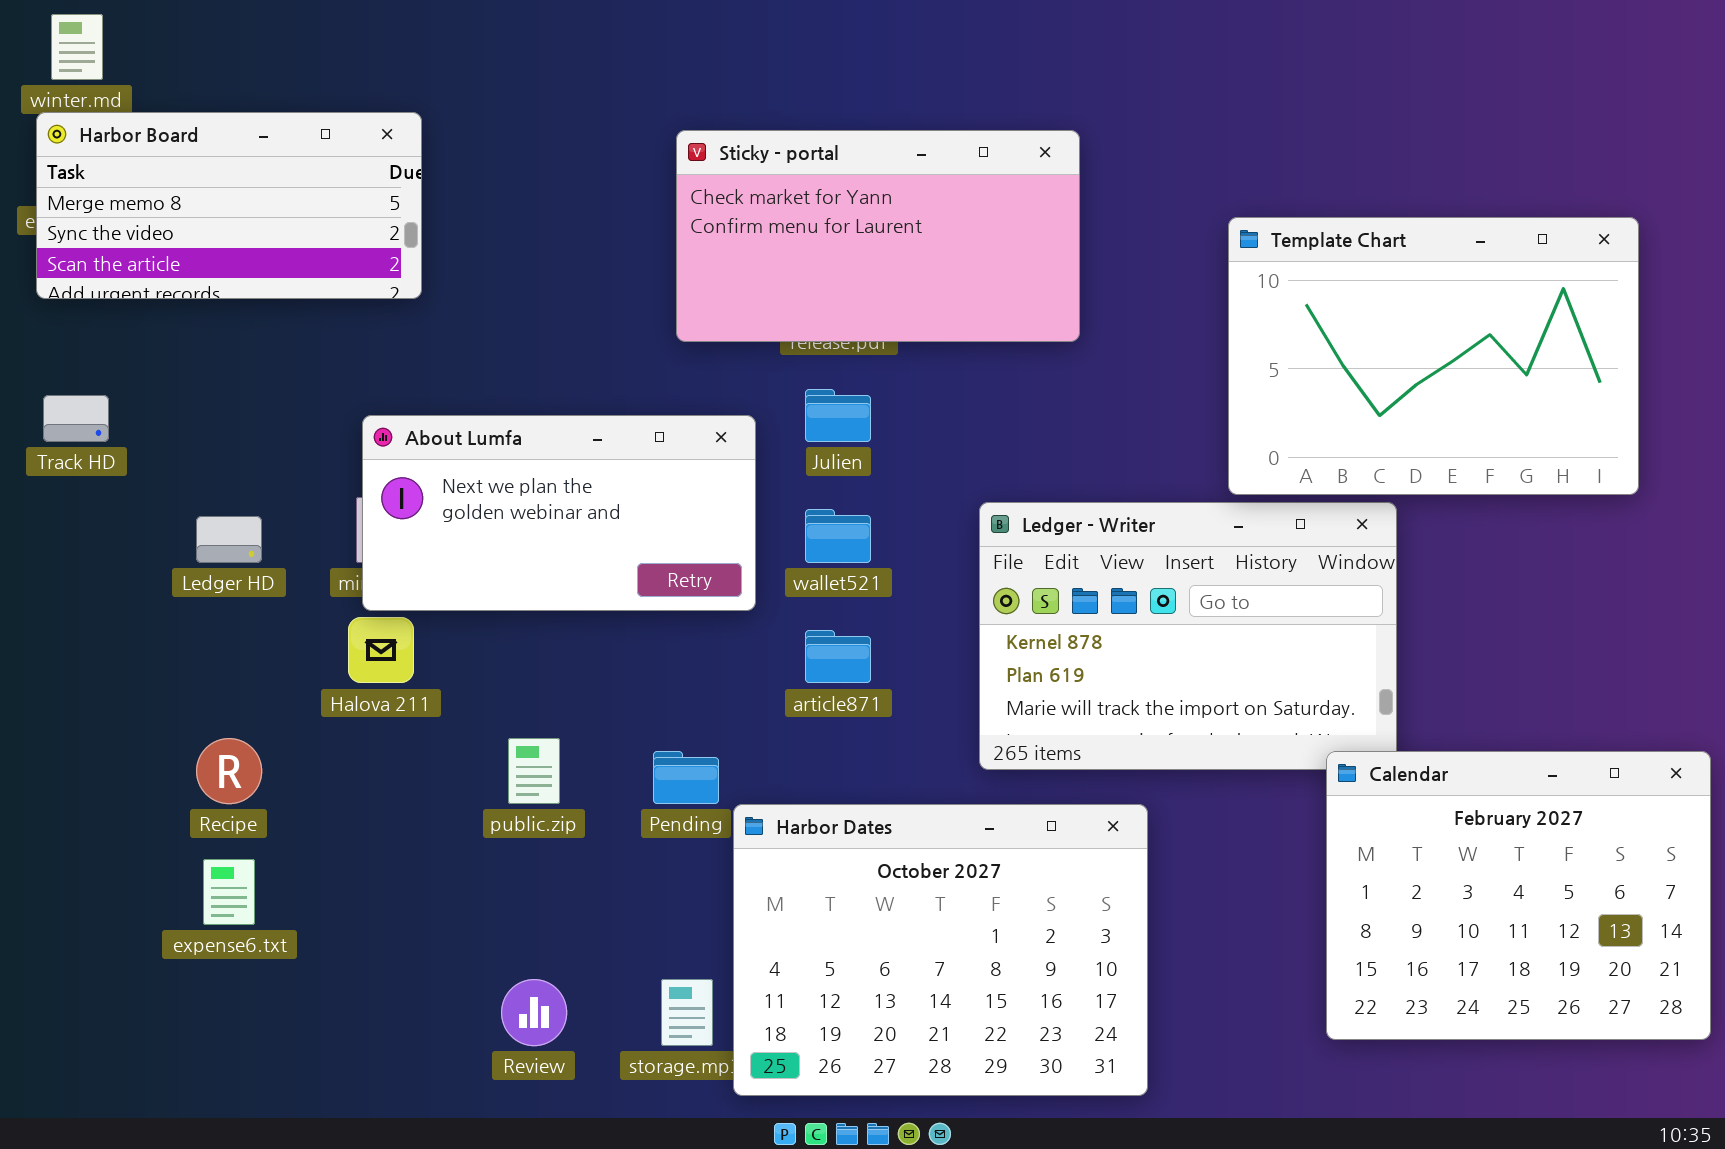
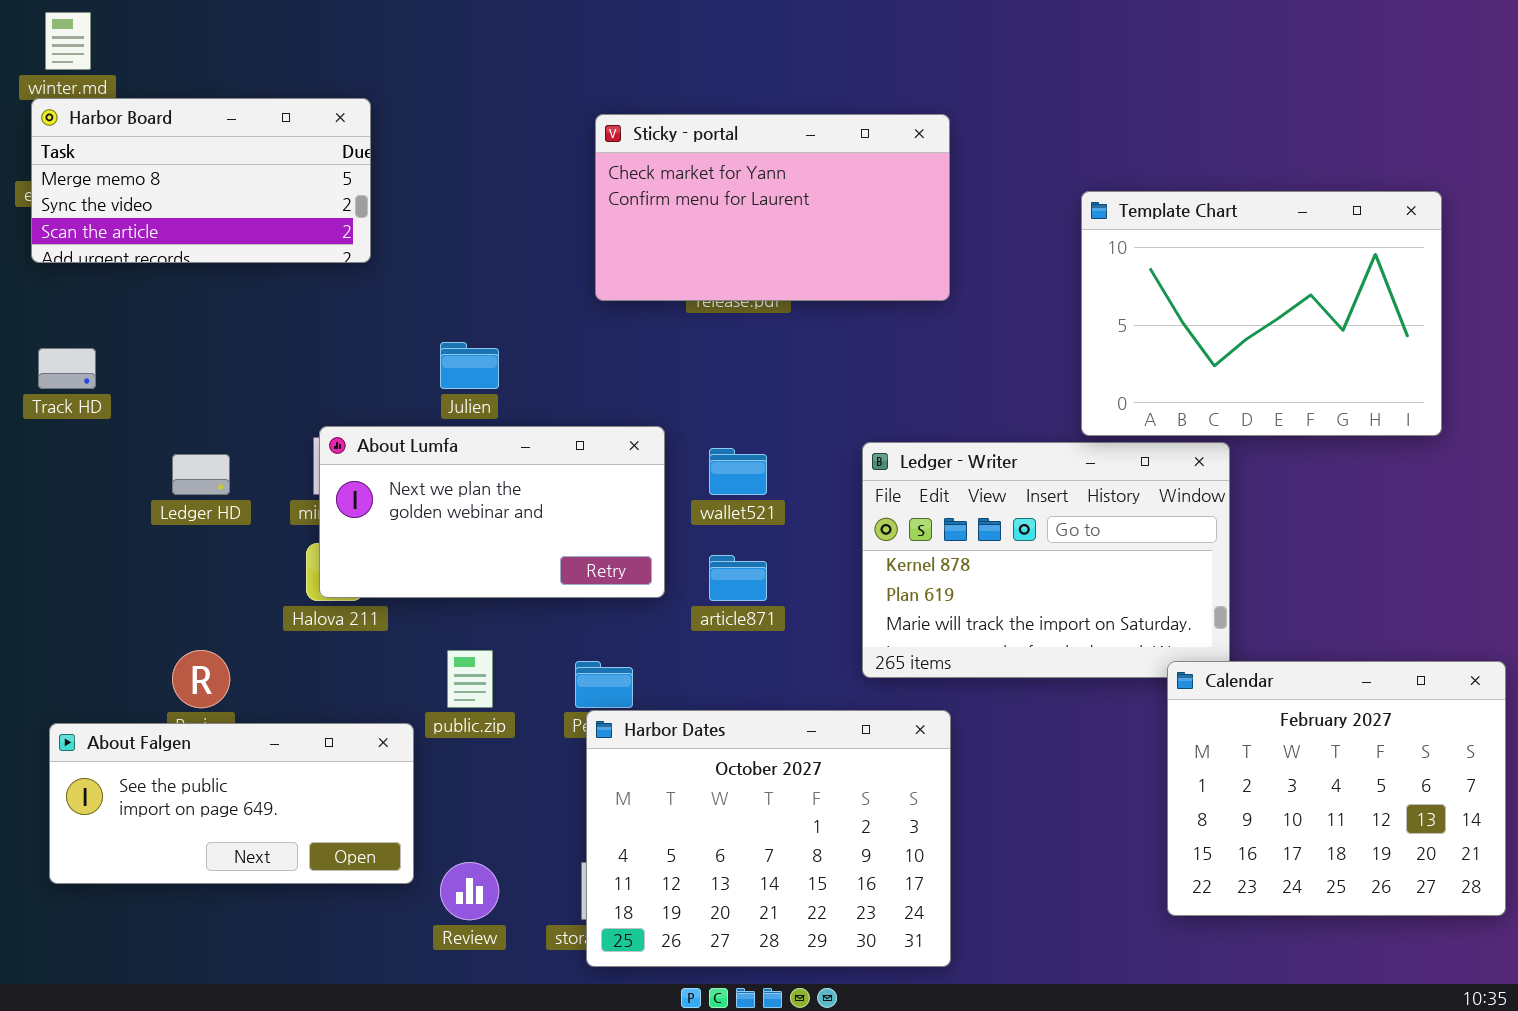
Julien: [805,389,871,442] -> [440,342,499,389], moved
About Lumfa: [362,415,756,611] -> [319,426,665,598], moved
Harbor Dates: [733,804,1148,1096] -> [586,710,951,967], moved
About Falgen: none -> [49,723,414,884], opened

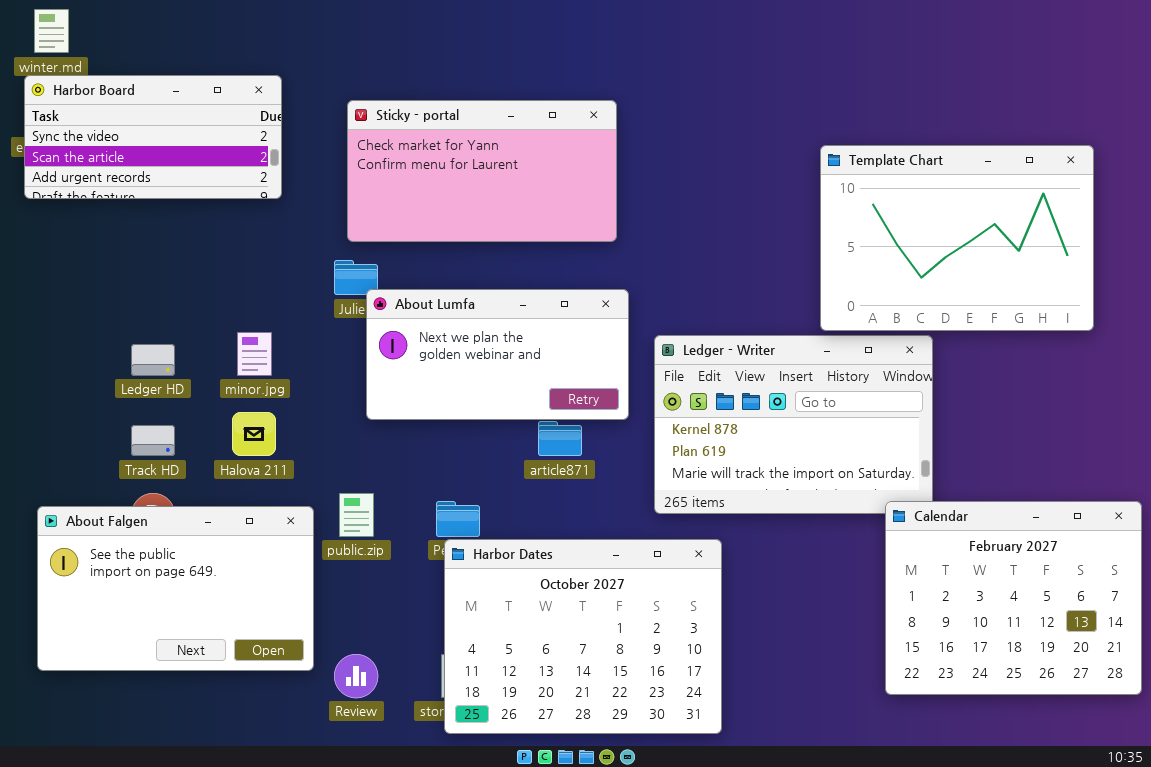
Harbor Board: [31,98,371,263] -> [24,75,282,199], scrolled down 1 row
Sticky - portal: [595,114,950,301] -> [347,100,617,242], moved
Track HD: [38,348,96,389] -> [131,425,175,456], moved
About Lumfa: [319,426,665,598] -> [366,289,629,420], moved
About Falgen: [49,723,414,884] -> [37,506,314,671], resized

